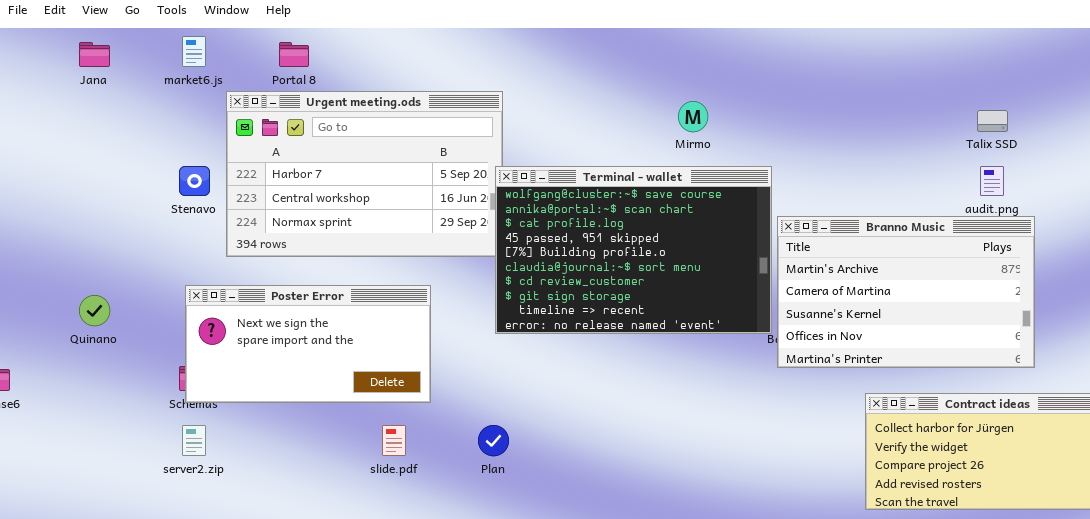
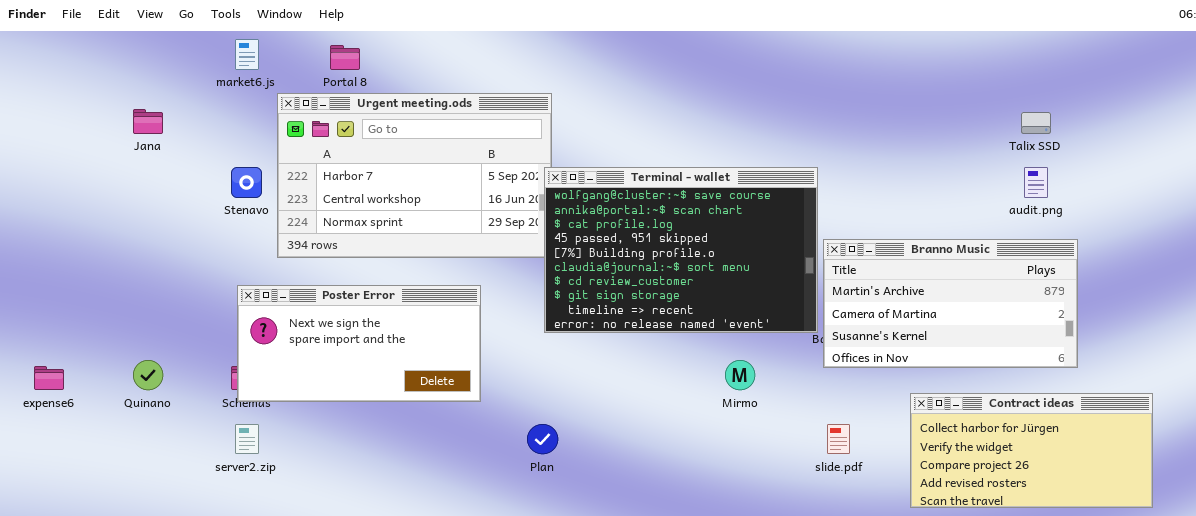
Jana: [79,42,110,67] -> [133,109,163,134], moved
Mirmo: [678,101,708,132] -> [725,360,755,390], moved
Branno Music: [777,216,1035,368] -> [823,239,1078,368], resized
Quinano: [79,295,110,326] -> [133,360,163,390], moved
slide.pdf: [382,425,406,456] -> [827,424,850,454], moved

